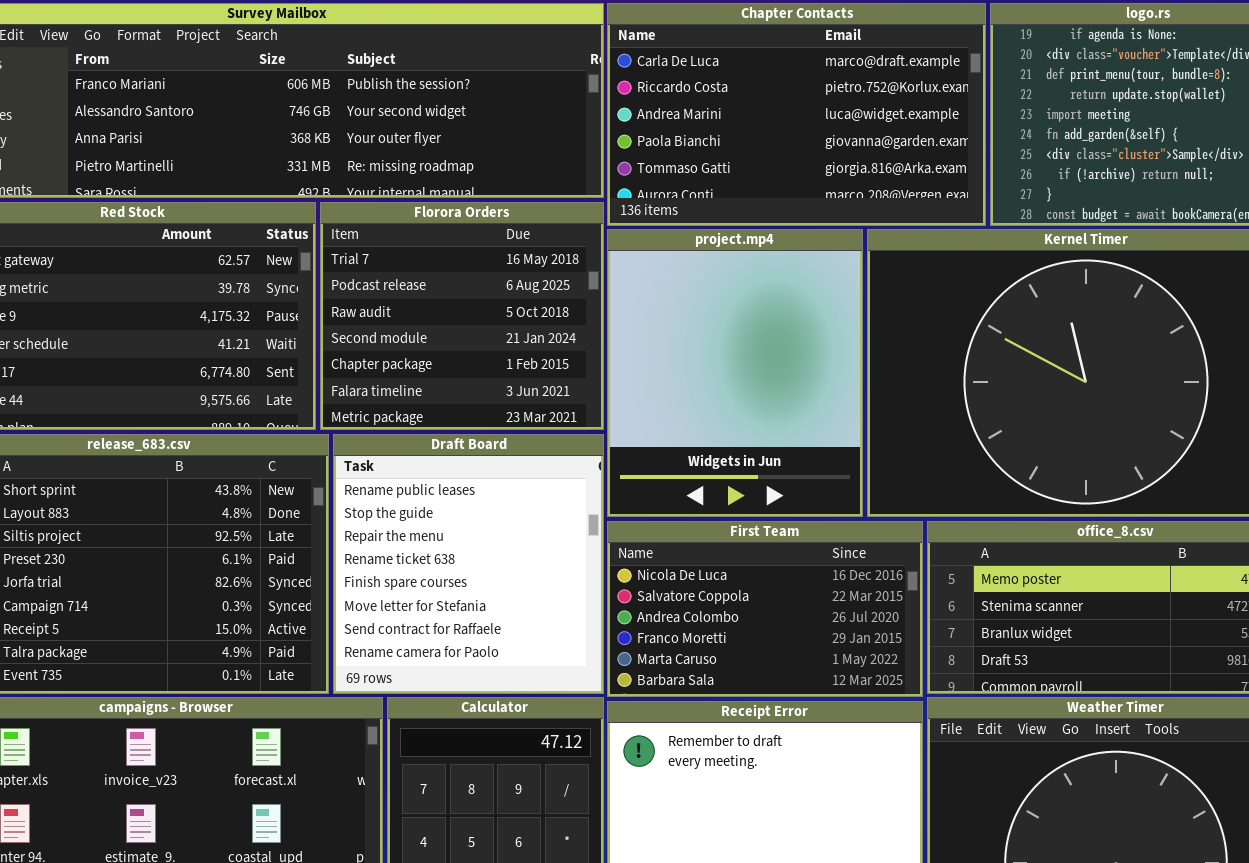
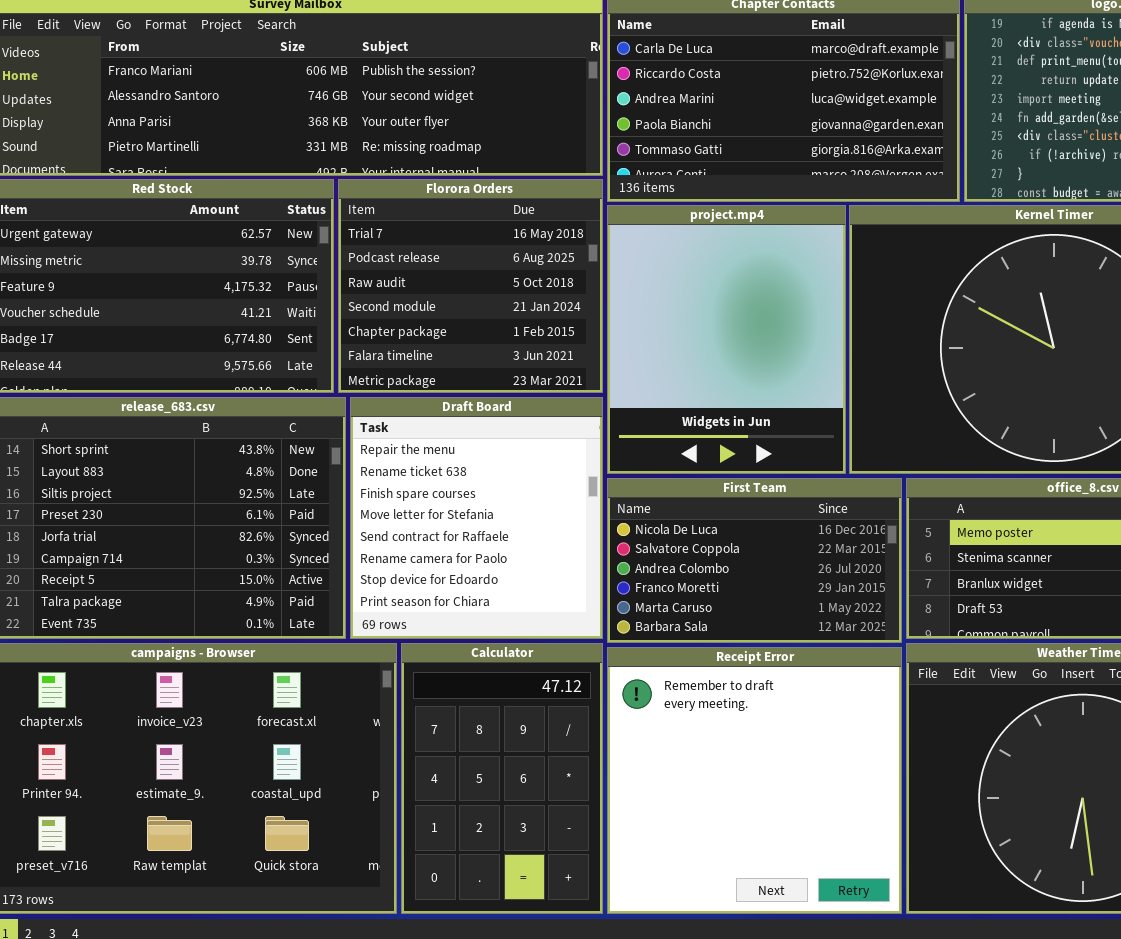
Draft Board: [333,434,604,694] -> [350,397,603,639], scrolled down 2 rows

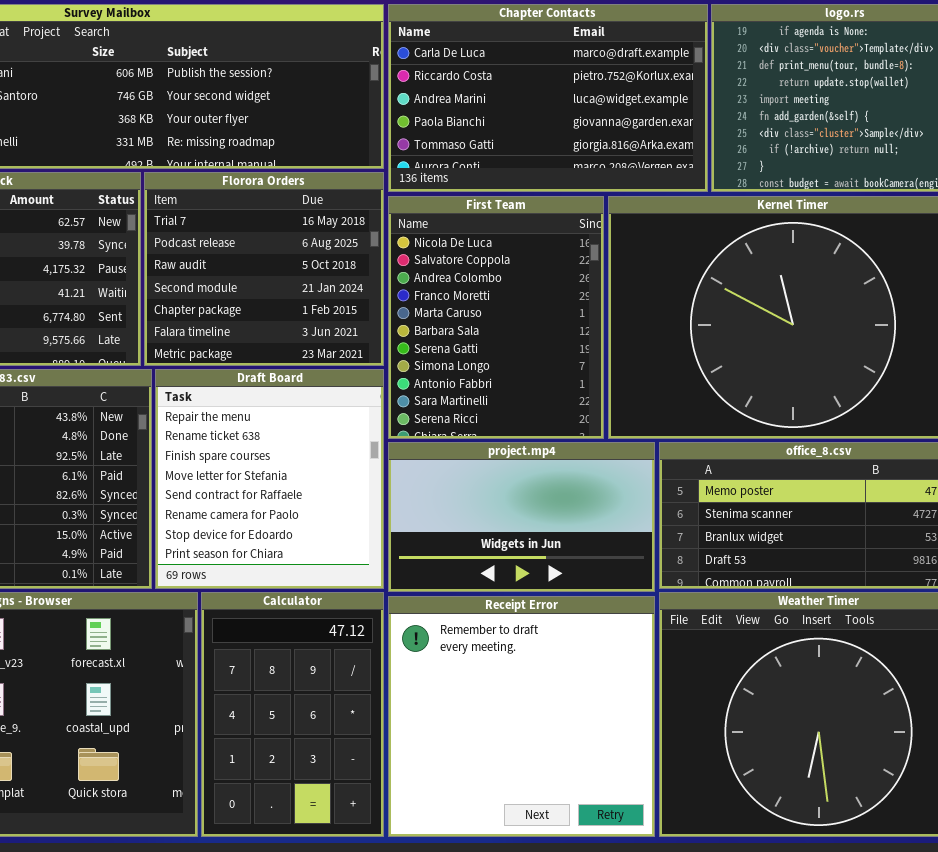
project.mp4: [607,205,846,474] -> [388,442,655,592], moved, resized
First Team: [607,478,902,643] -> [388,196,604,439], moved, resized

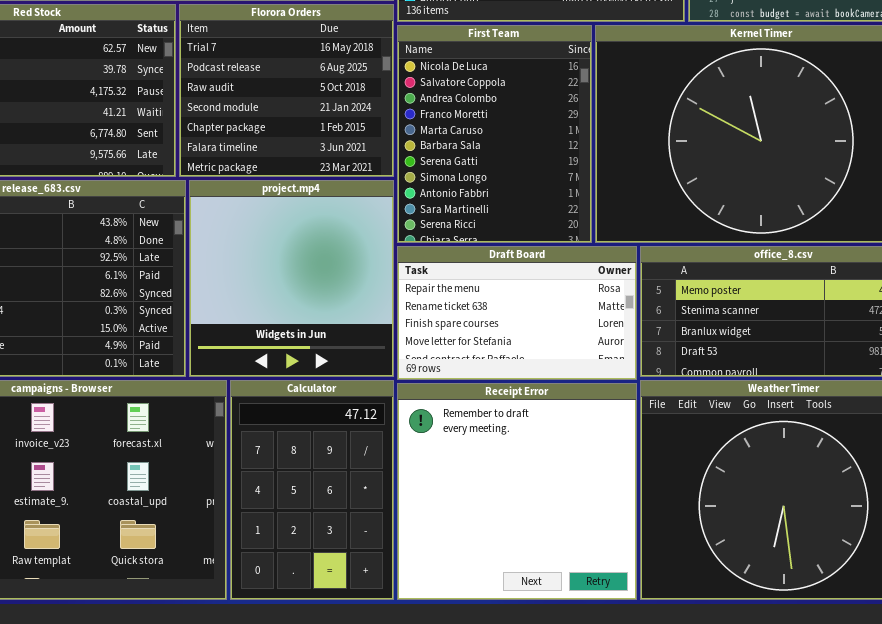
Draft Board: [155,369,384,589] -> [397,246,637,380], moved, resized
project.mp4: [388,442,655,592] -> [189,180,394,377], moved, resized

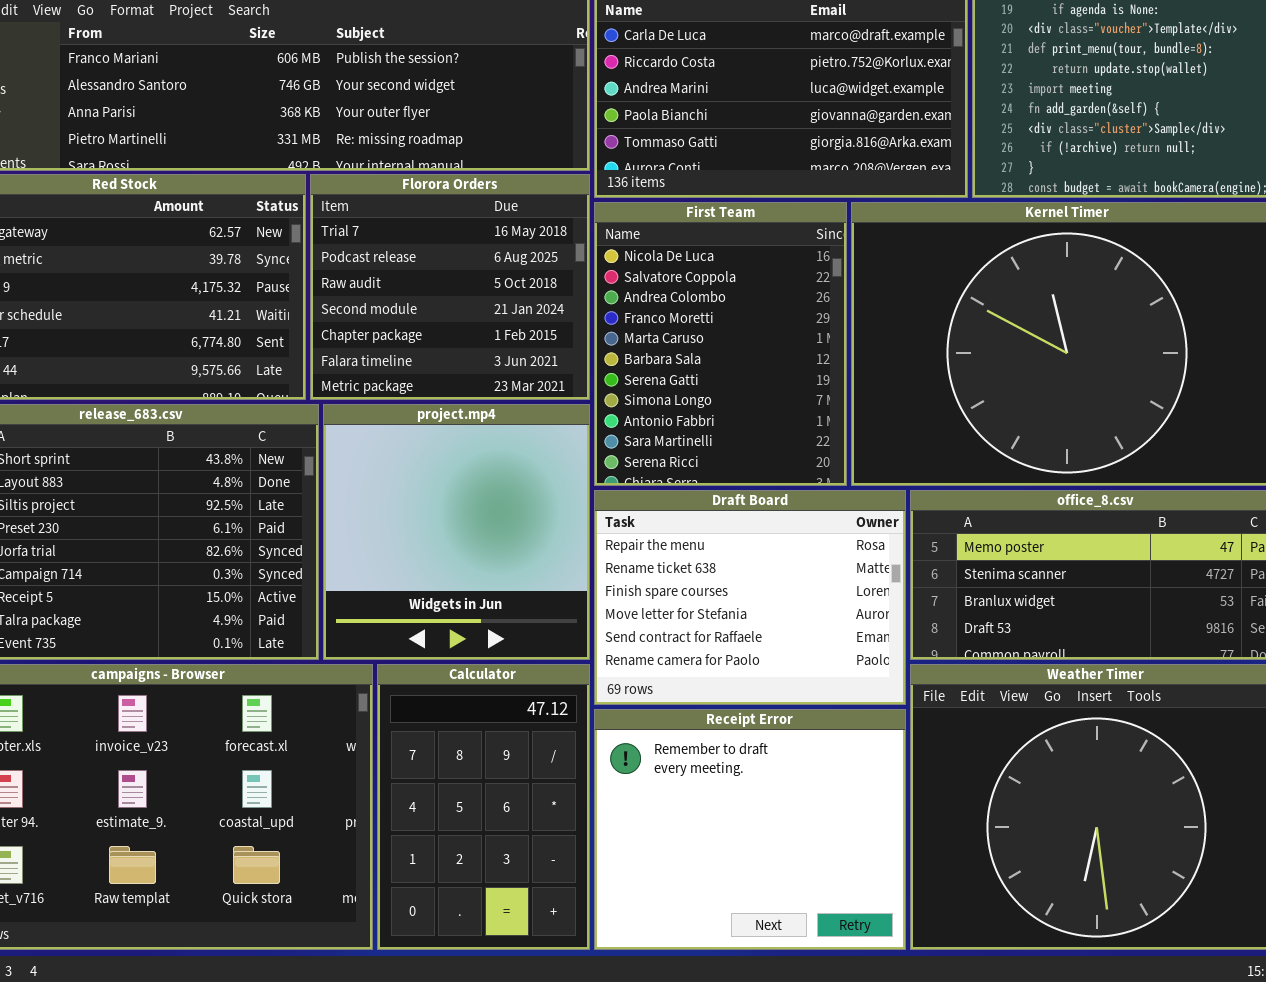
Draft Board: [397,246,637,380] -> [594,490,906,705], resized
Receipt Error: [397,383,637,600] -> [594,709,906,950], resized

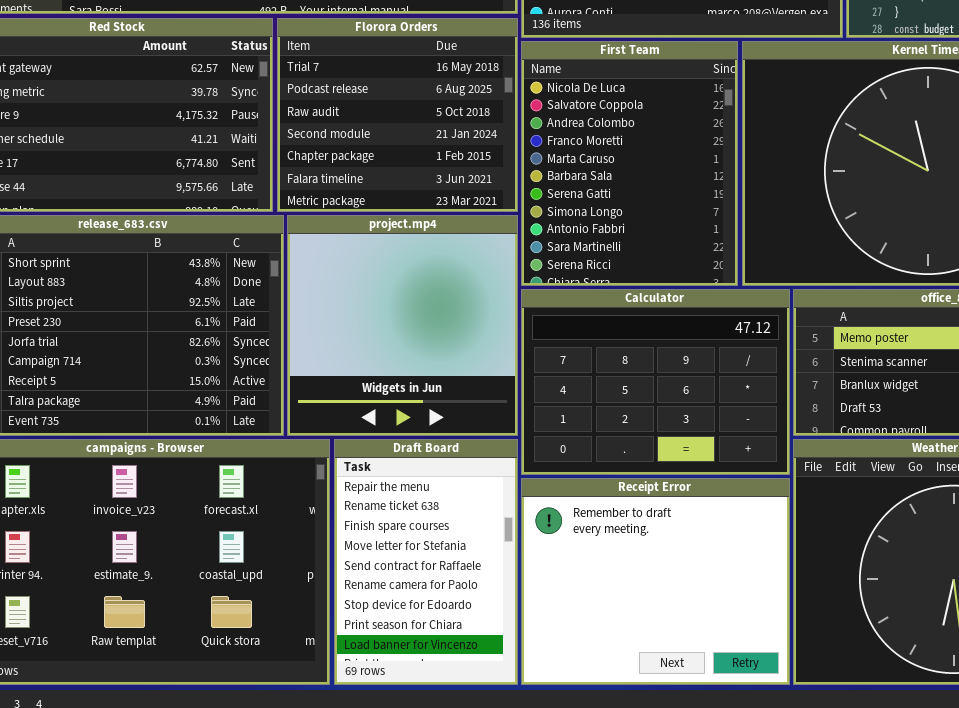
Draft Board: [594,490,906,705] -> [334,439,518,685], moved, resized
Calculator: [377,664,590,950] -> [521,289,790,475], moved, resized

